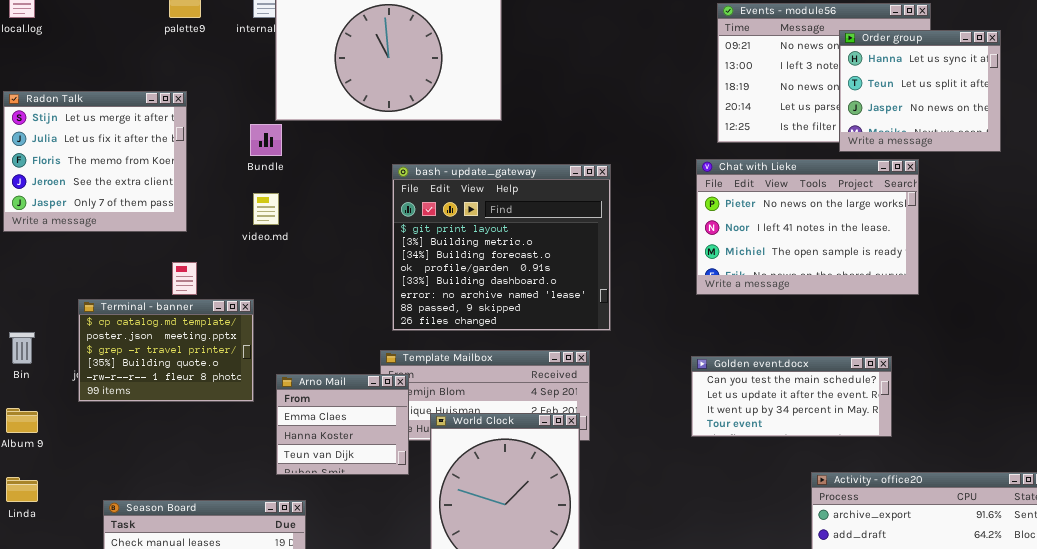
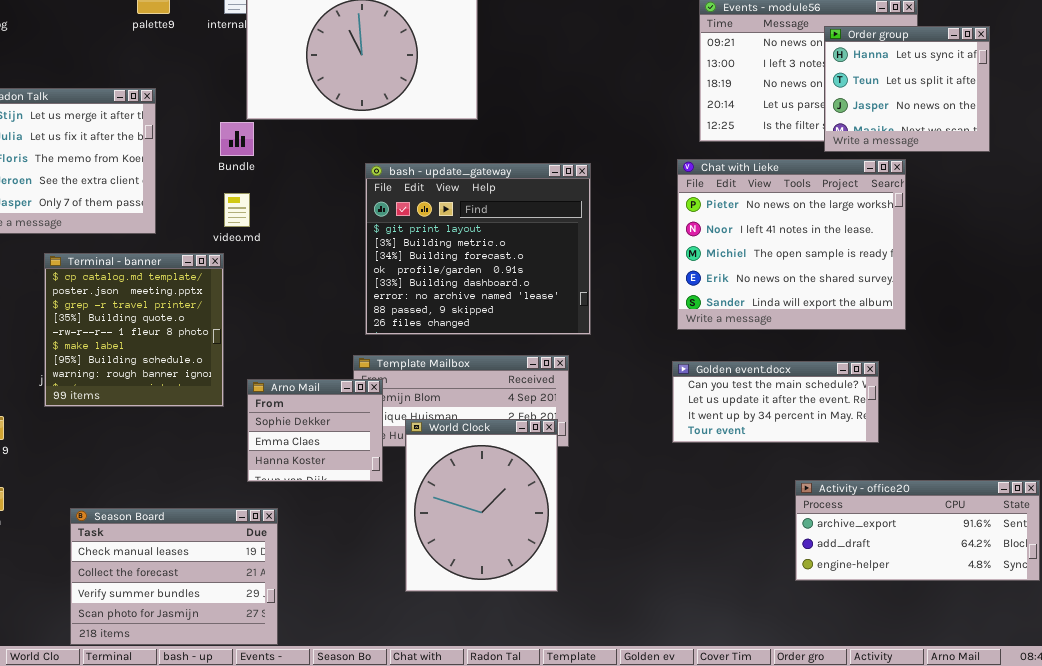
Chat with Lieke: [696,159,919,295] -> [677,159,906,330], resized
Terminal - banner: [78,299,254,402] -> [44,253,224,407], resized
Arno Mail: [276,374,409,475] -> [247,379,383,482], scrolled up 1 row

